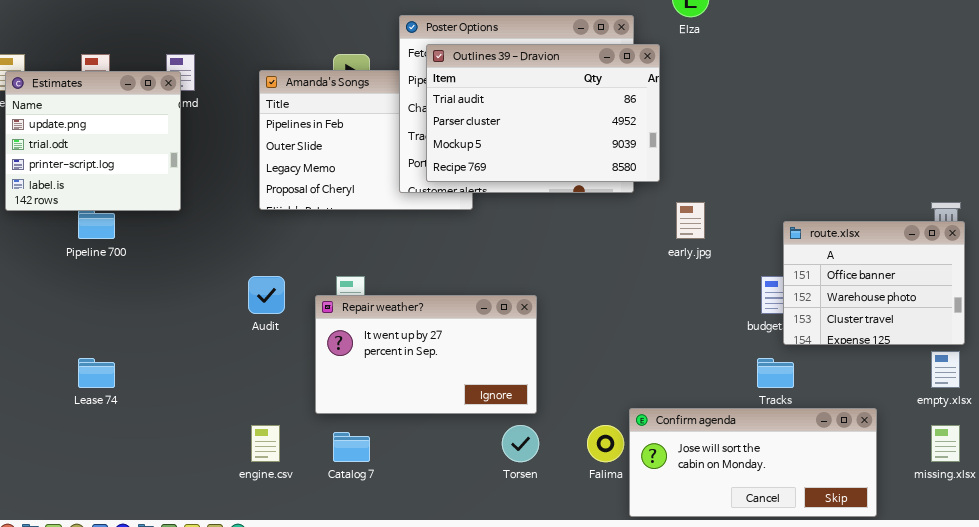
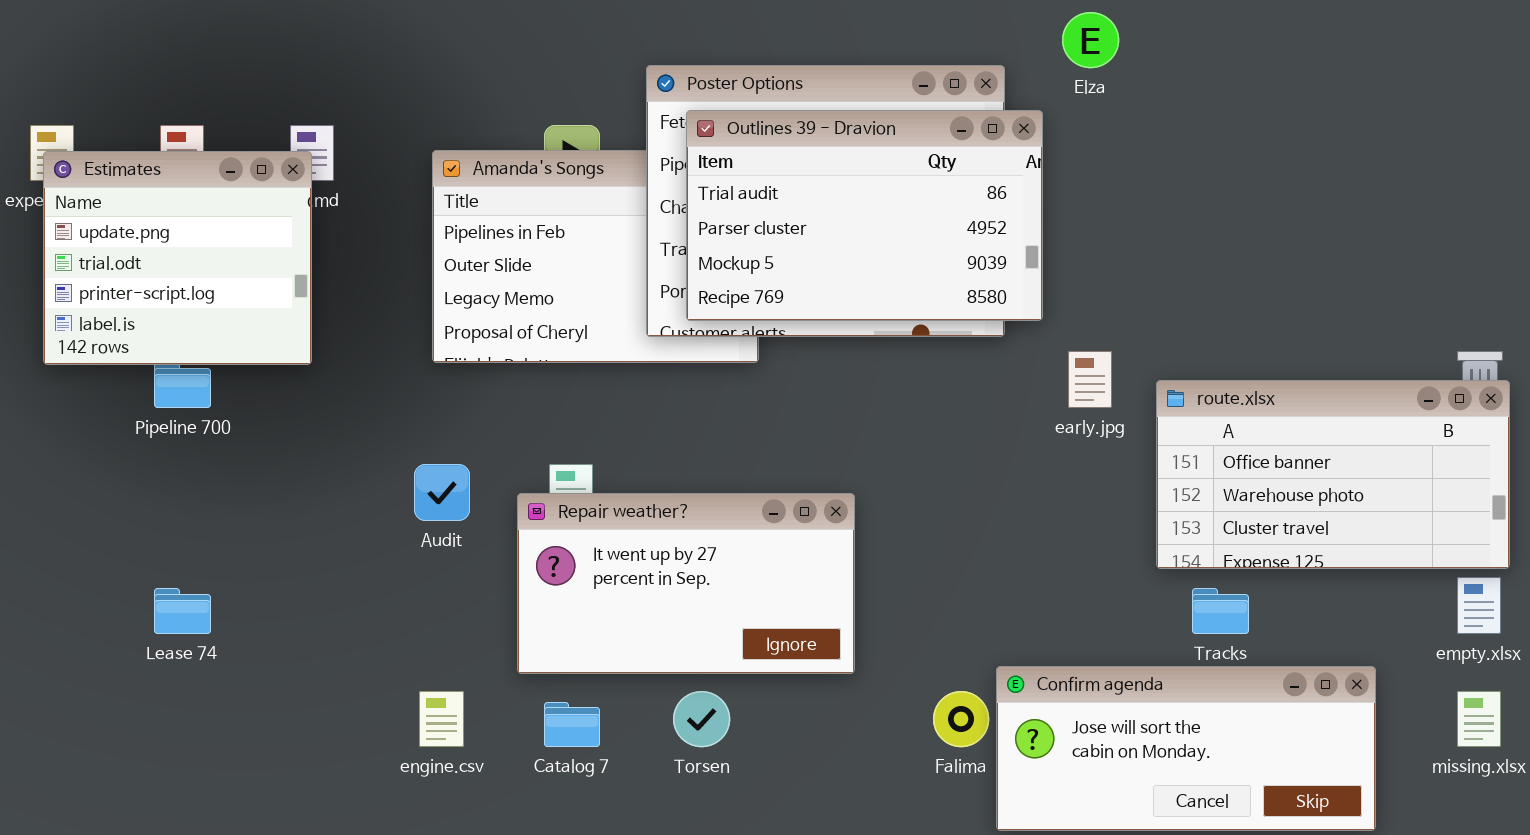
route.xlsx: [783,221,965,345] -> [1156,380,1510,569], resized
Torsen: [502,425,539,462] -> [673,691,730,747], moved

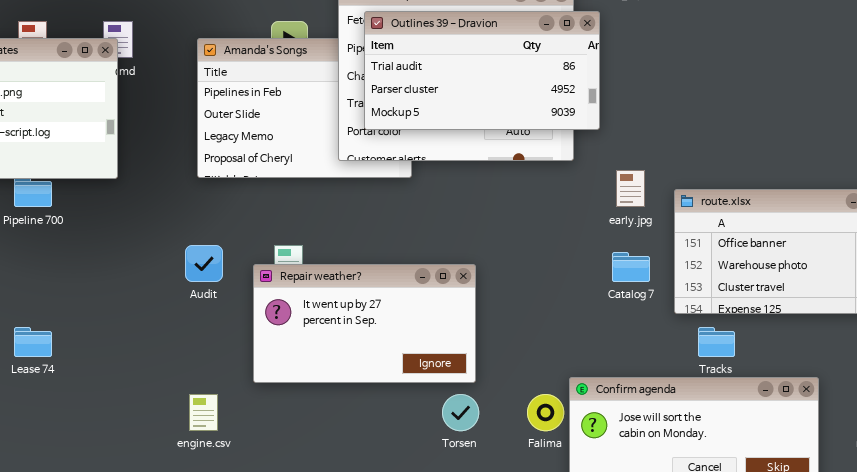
Outlines 39 - Dravion: [686,110,1043,321] -> [364,11,600,130], resized
Torsen: [673,691,730,747] -> [442,394,479,431], moved
Catalog 7: [544,702,600,747] -> [612,252,650,282], moved

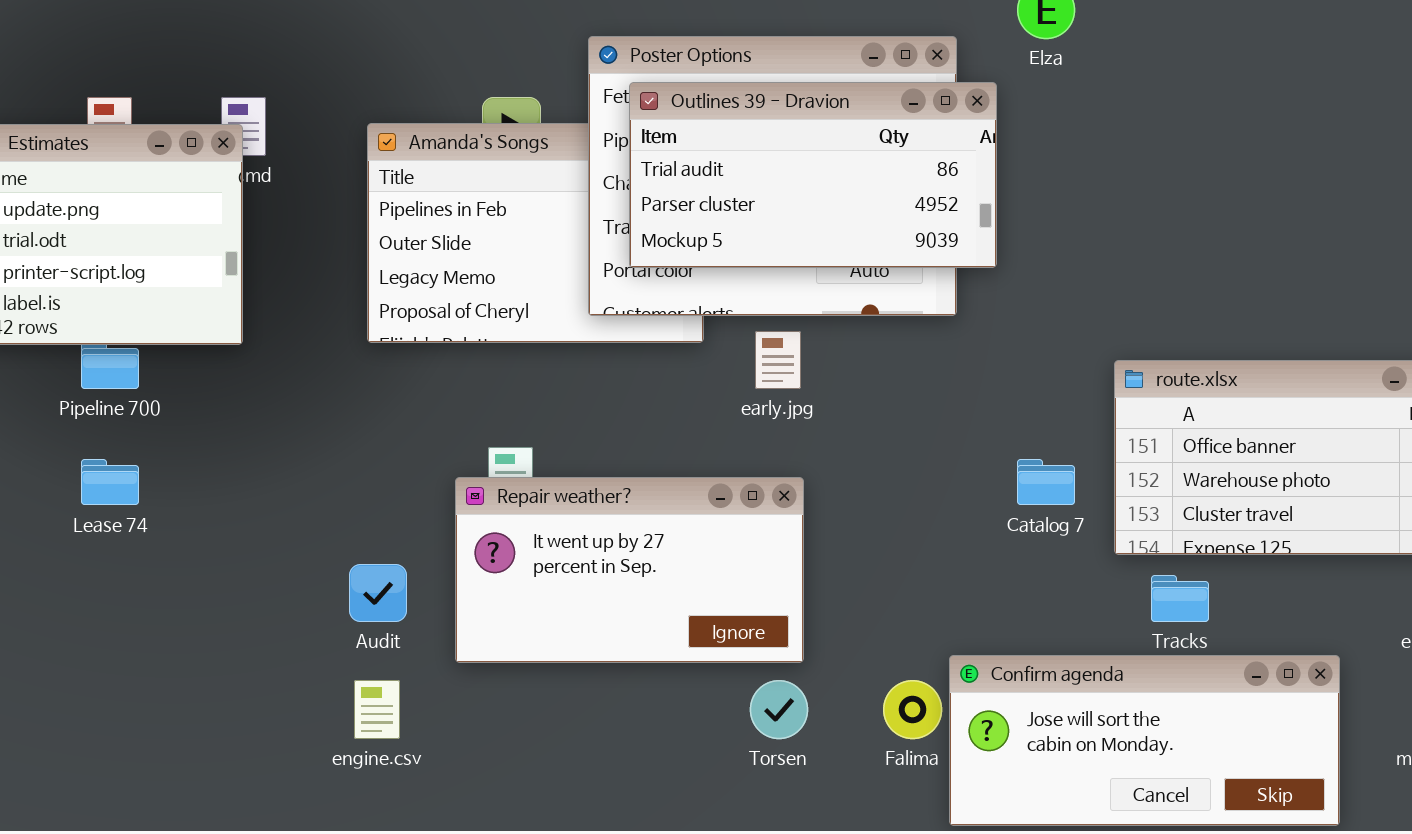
early.jpg: [616,170,645,207] -> [755,331,801,389], moved
Audit: [185,245,223,282] -> [349,564,407,622], moved
Lease 74: [14,327,52,357] -> [81,459,139,505], moved

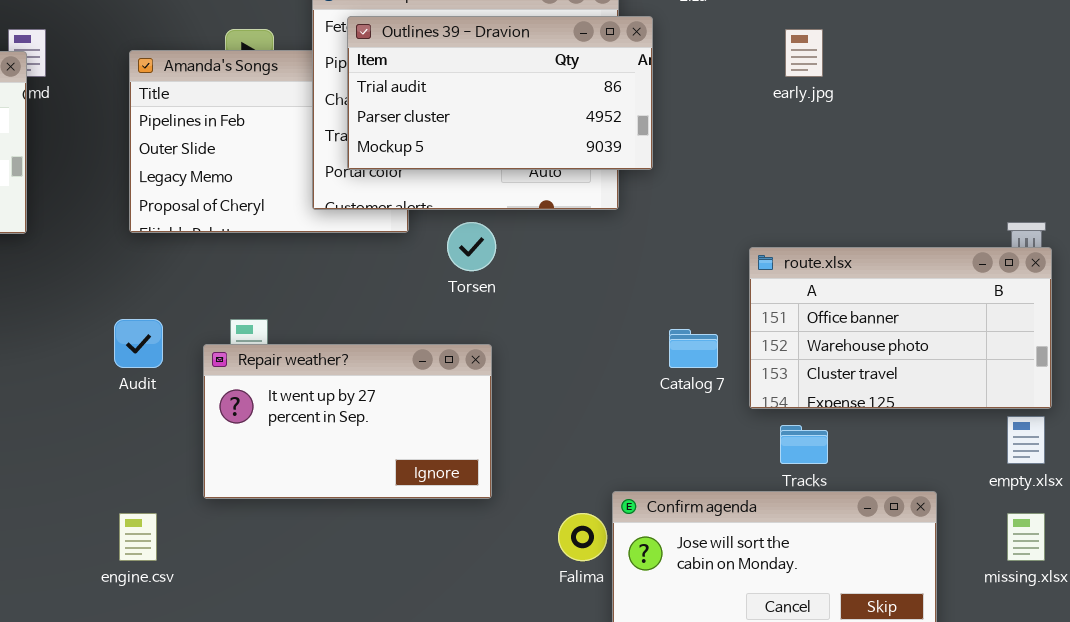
early.jpg: [755,331,801,389] -> [785,29,823,77], moved
Audit: [349,564,407,622] -> [114,319,163,368], moved
Torsen: [750,680,808,739] -> [447,222,496,271], moved

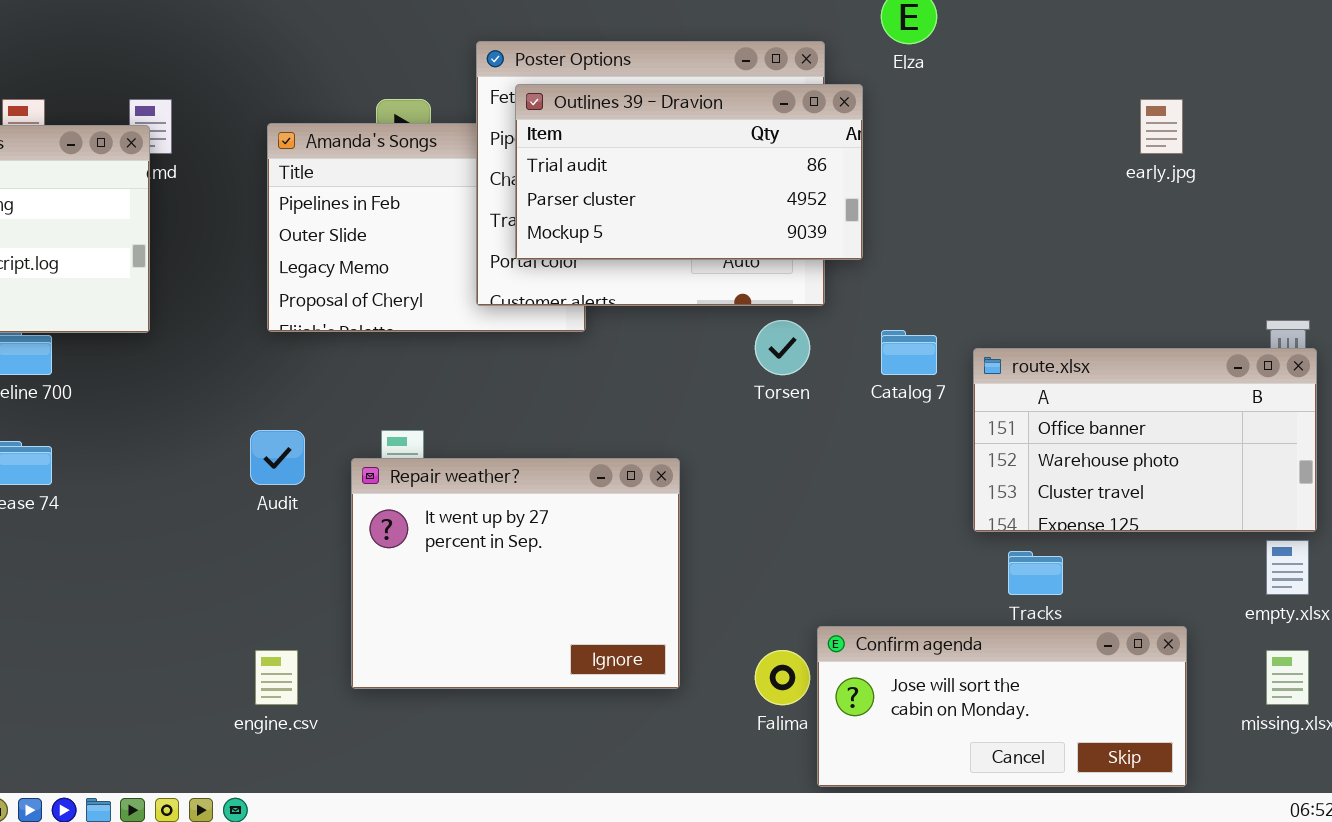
early.jpg: [785,29,823,77] -> [1140,99,1183,154], moved
Torsen: [447,222,496,271] -> [755,320,810,375], moved
Catalog 7: [669,329,718,368] -> [881,330,937,375], moved
Repair weather?: [203,344,492,499] -> [351,458,680,689], resized

